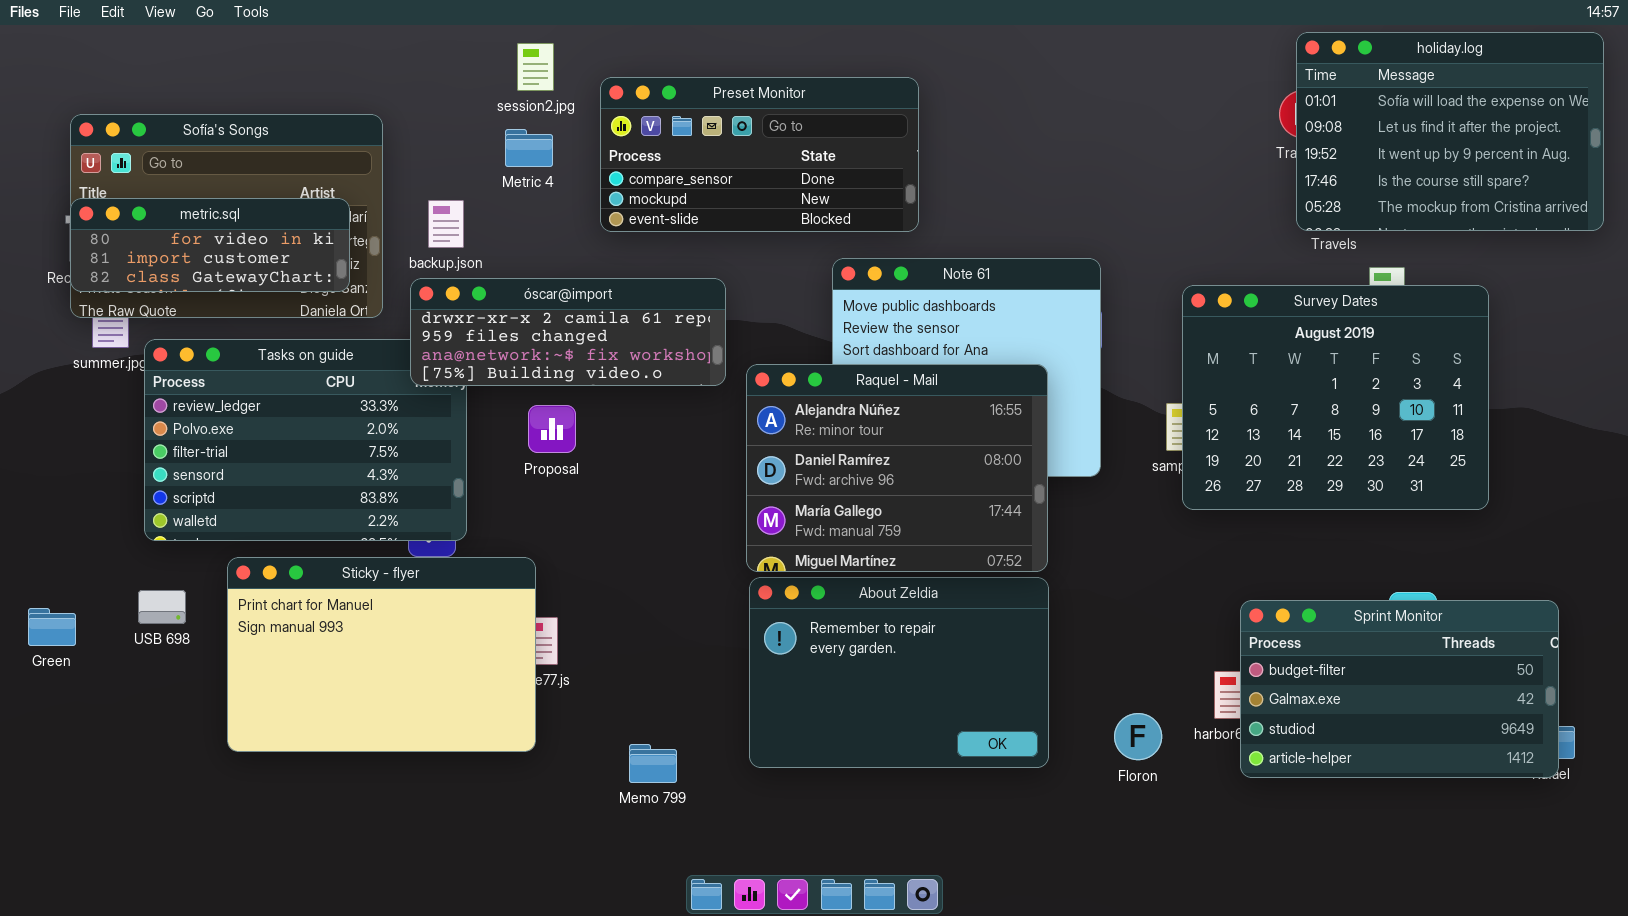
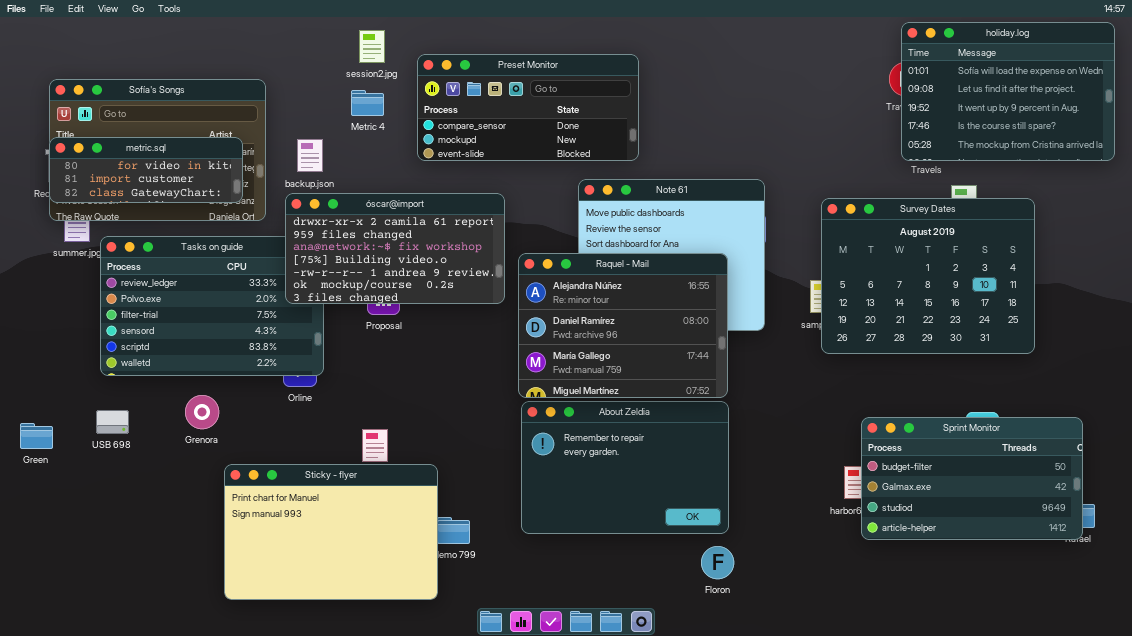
óscar@import: [410,278,726,386] -> [285,193,505,304], resized
Sticky - flyer: [227,557,536,752] -> [224,464,438,600], moved
Floron: [1114,713,1162,760] -> [701,546,734,579], moved

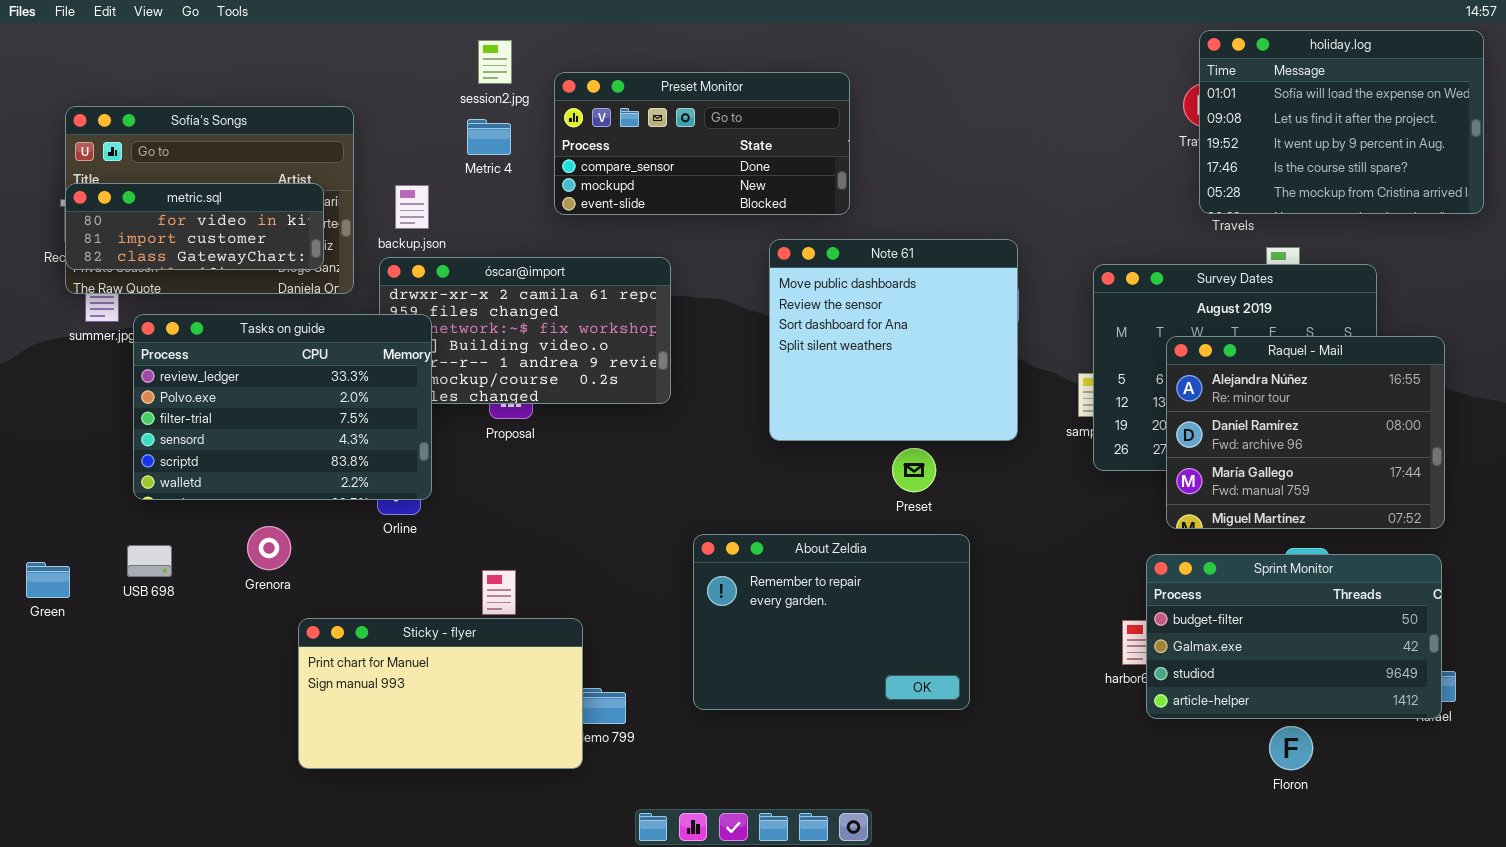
Tasks on guide: [100,236,324,376] -> [133,314,432,500], raised
Raquel - Mail: [518,253,728,398] -> [1166,336,1445,529], moved
Sticky - flyer: [224,464,438,600] -> [298,618,583,769], resized
Floron: [701,546,734,579] -> [1269,726,1313,770], moved

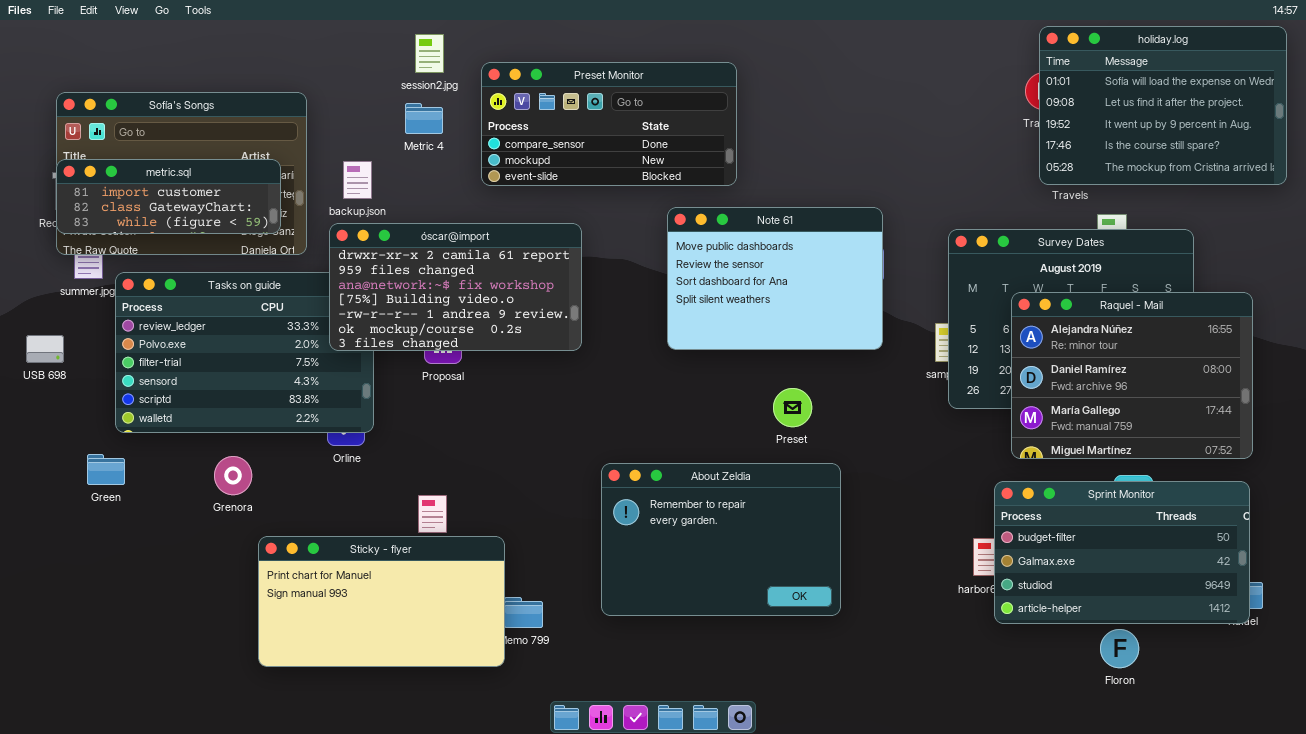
metric.sql: [65,183,324,270] -> [56,159,281,234], scrolled down 1 row
Note 61: [769,239,1018,441] -> [667,207,883,350], resized
óscar@import: [379,257,671,404] -> [329,223,582,351], raised
USB 698: [127,545,172,577] -> [26,335,64,363], moved
Green: [26,562,70,598] -> [87,454,125,485], moved

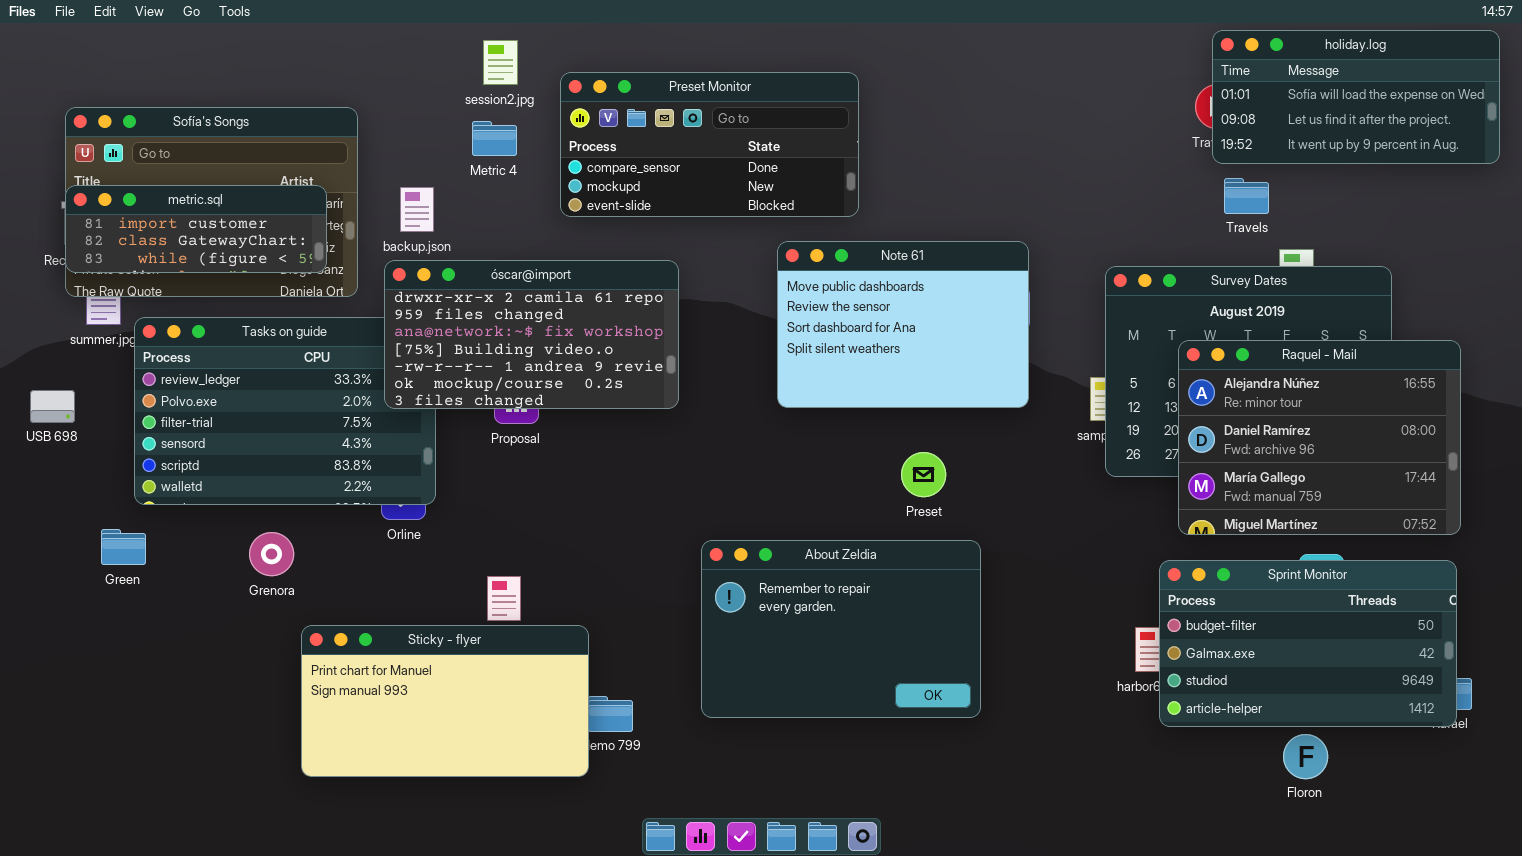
holiday.log: [1039,26,1287,185] -> [1212,30,1500,164], resized

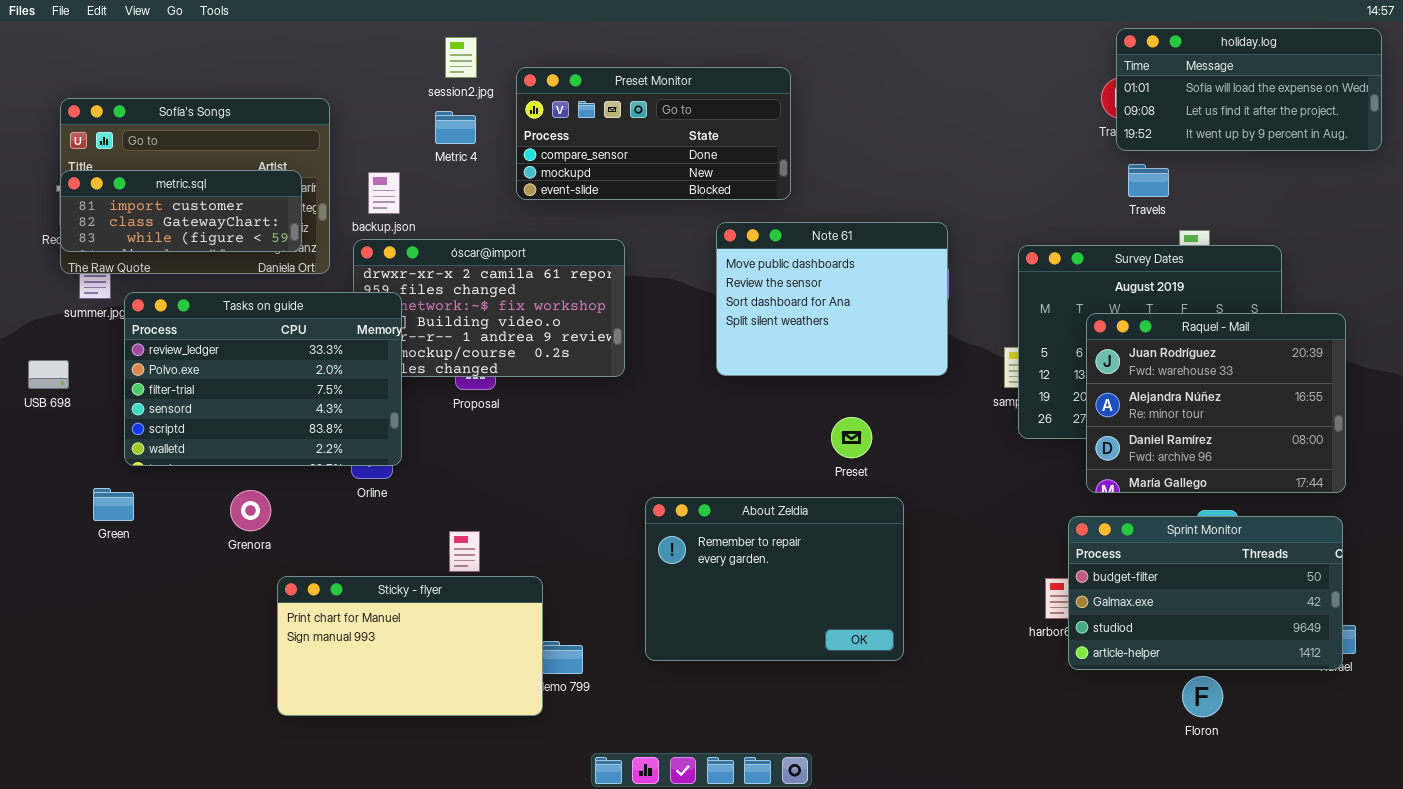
Tasks on guide: [134,317,436,505] -> [124,292,402,466], raised
Raquel - Mail: [1178,340,1461,535] -> [1086,313,1346,493], scrolled up 1 row

